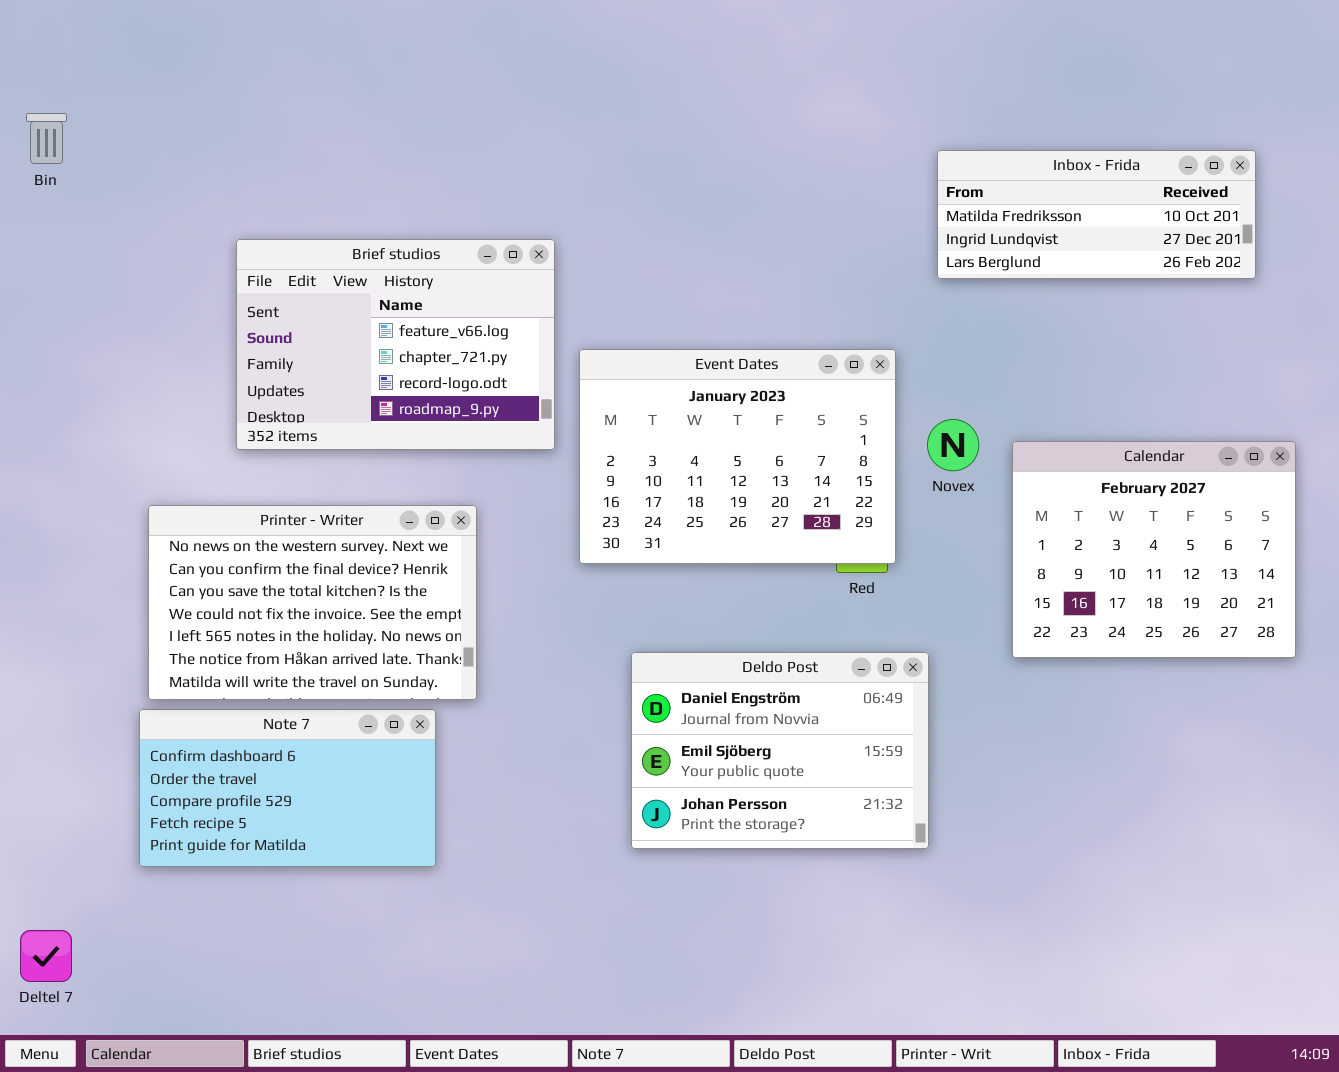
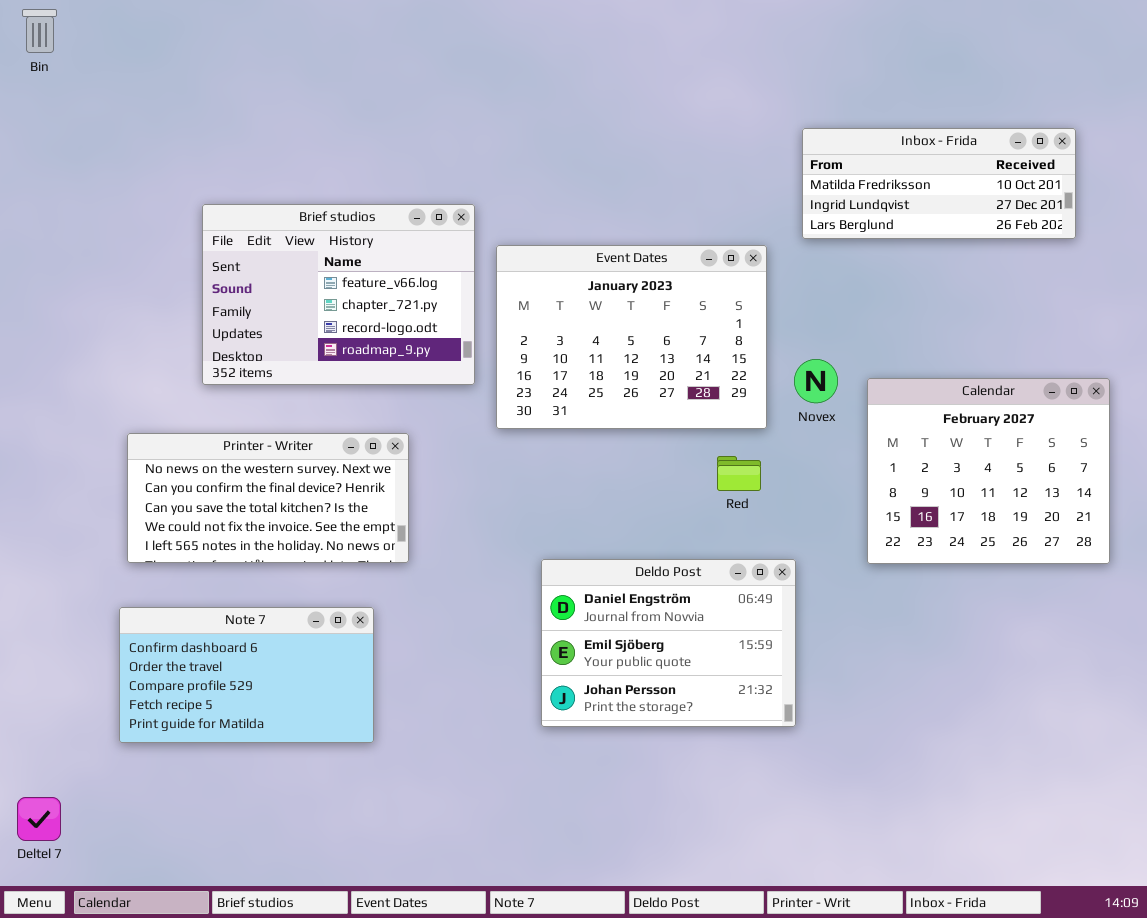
Bin: [26,113,67,164] -> [22,9,57,53], moved
Event Dates: [579,349,896,564] -> [496,245,767,429], moved
Printer - Writer: [148,505,477,700] -> [127,433,409,563], resized

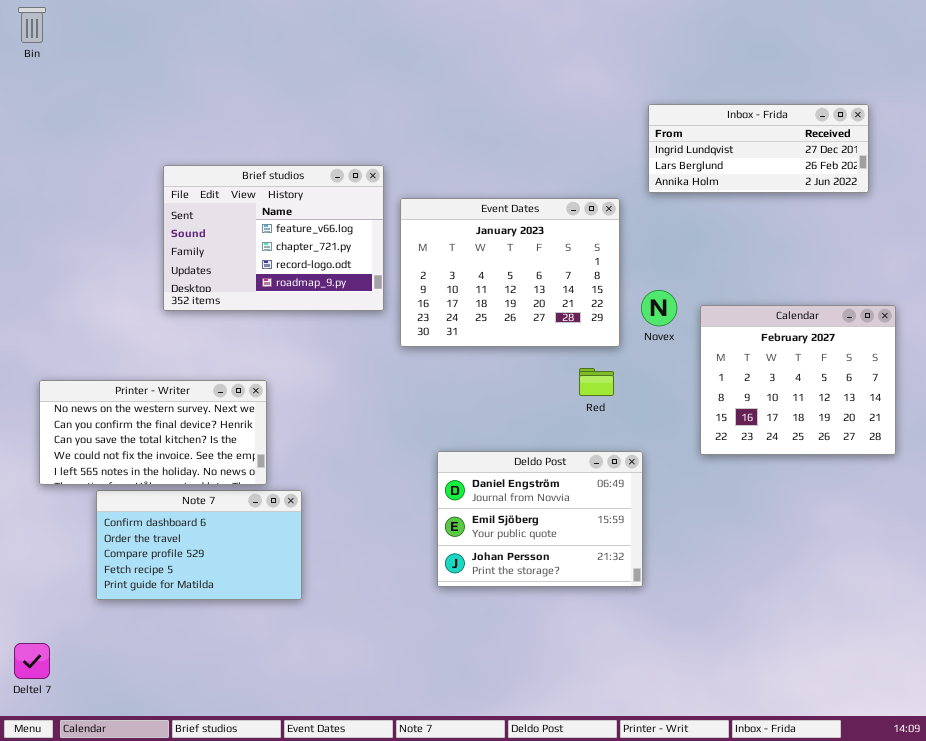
Inbox - Frida: [802,128,1076,239] -> [648,104,869,193], scrolled down 1 row
Printer - Writer: [127,433,409,563] -> [39,380,267,485], moved

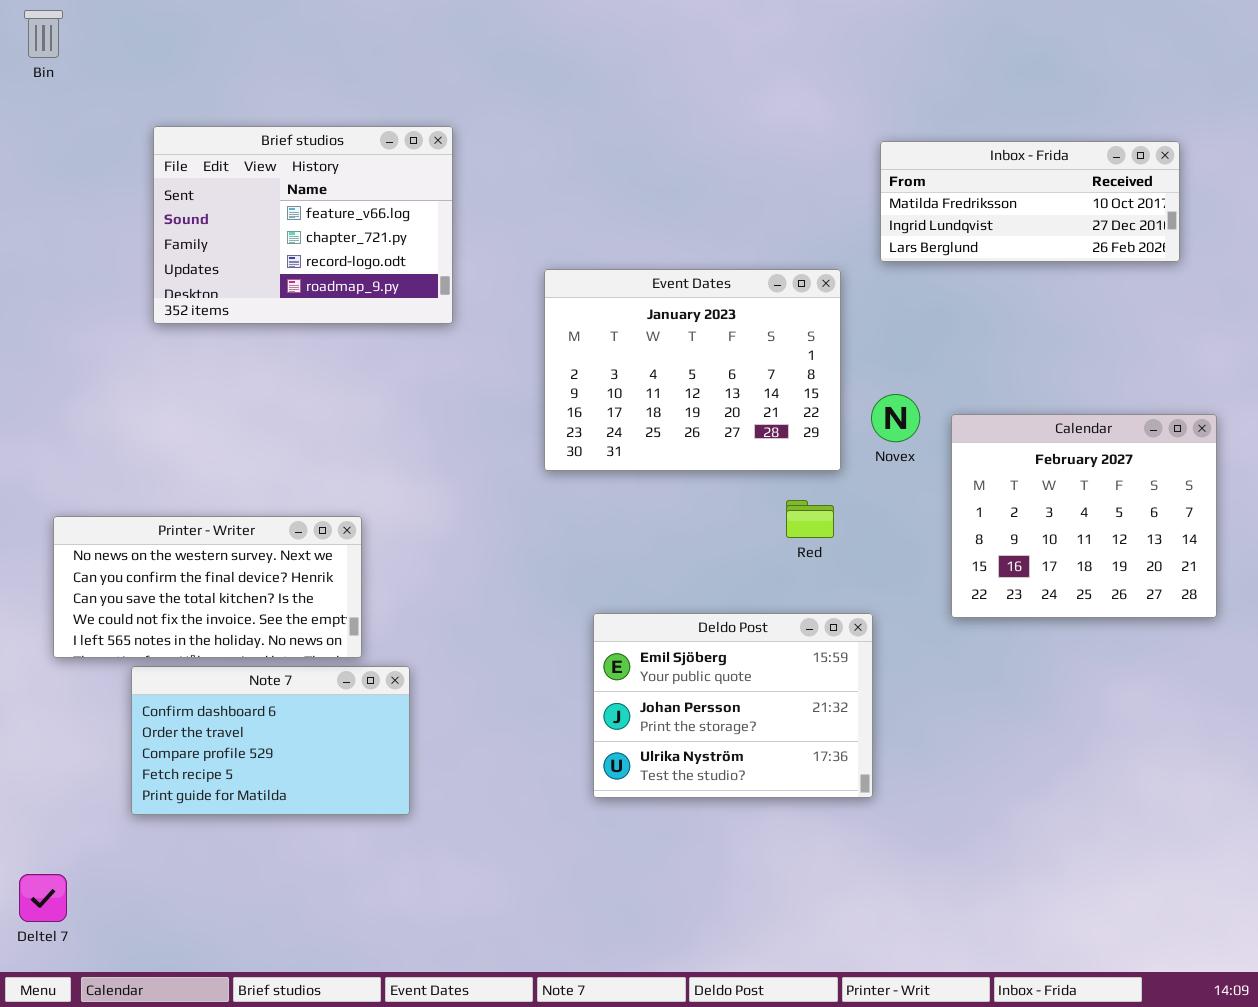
Inbox - Frida: [648,104,869,193] -> [880,141,1180,262], scrolled up 1 row
Brief studios: [163,165,384,311] -> [153,126,453,324], moved
Deldo Post: [437,451,643,587] -> [593,613,873,798], scrolled down 1 row

